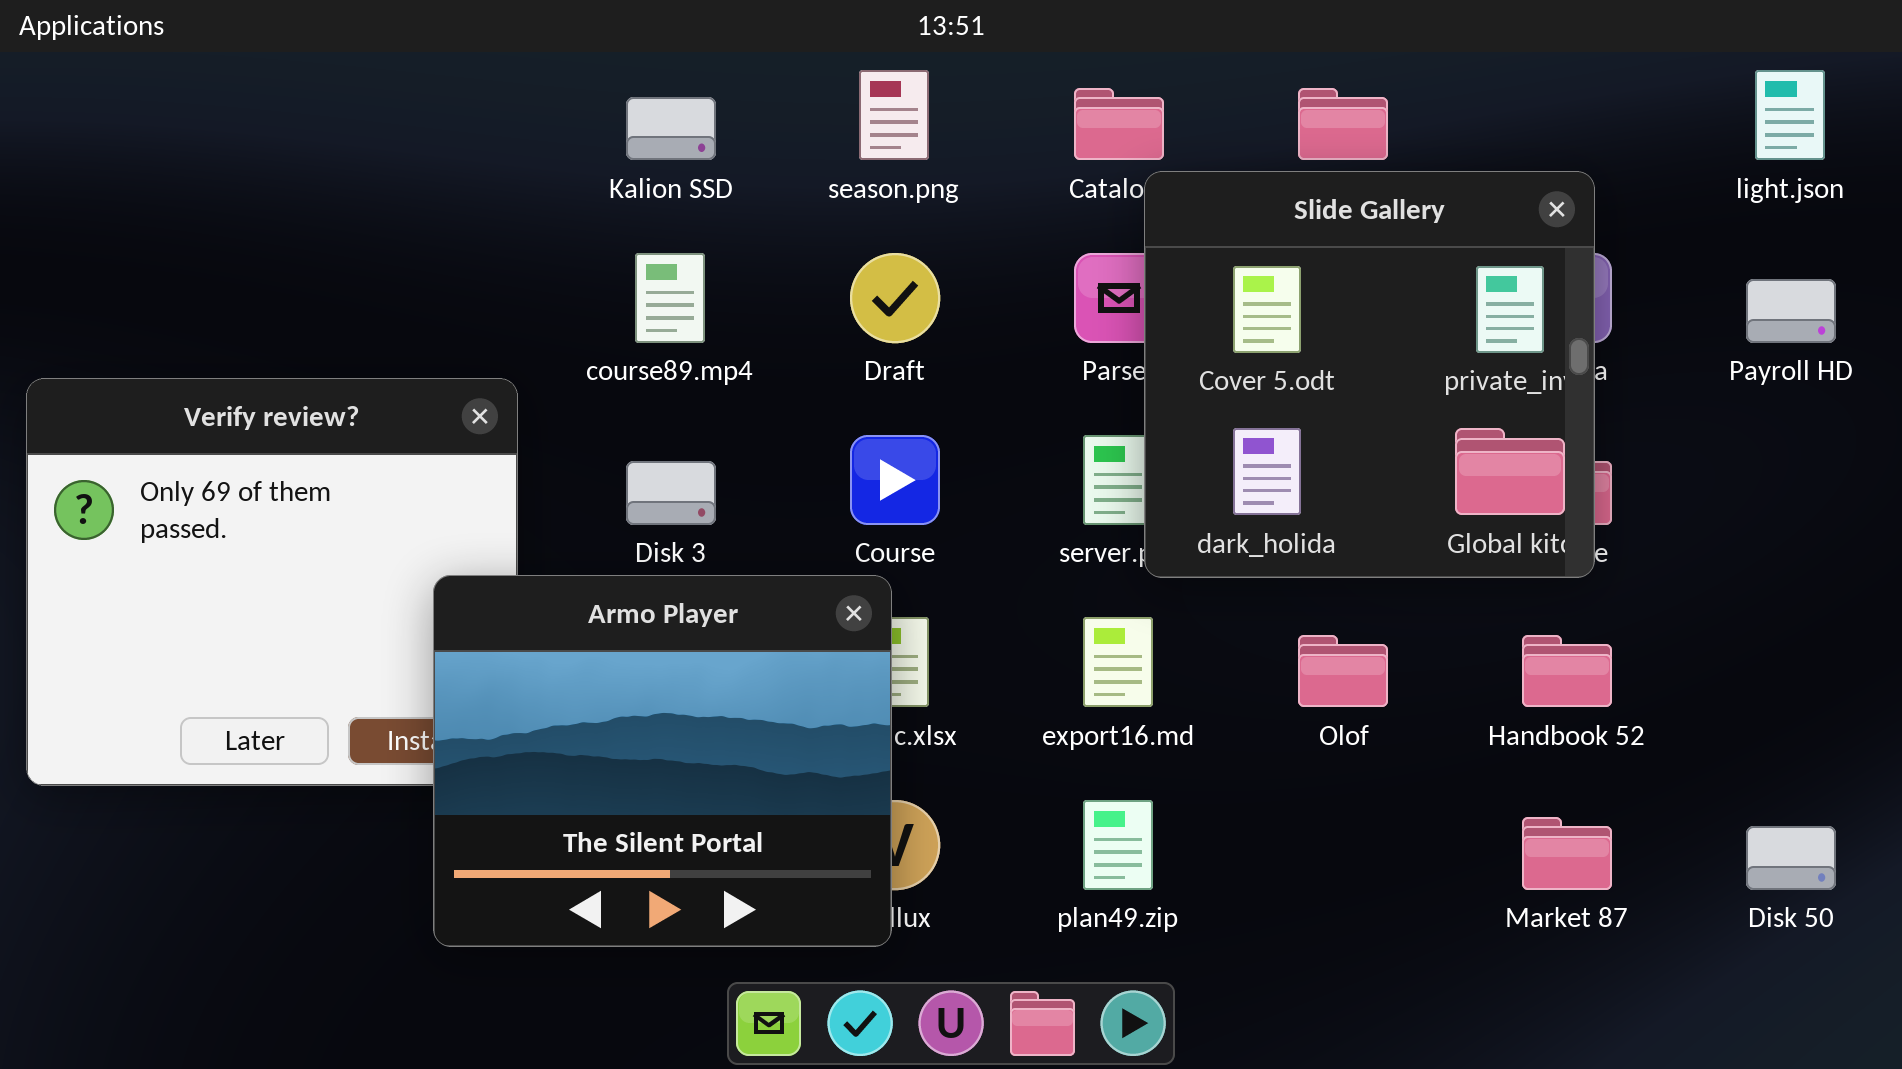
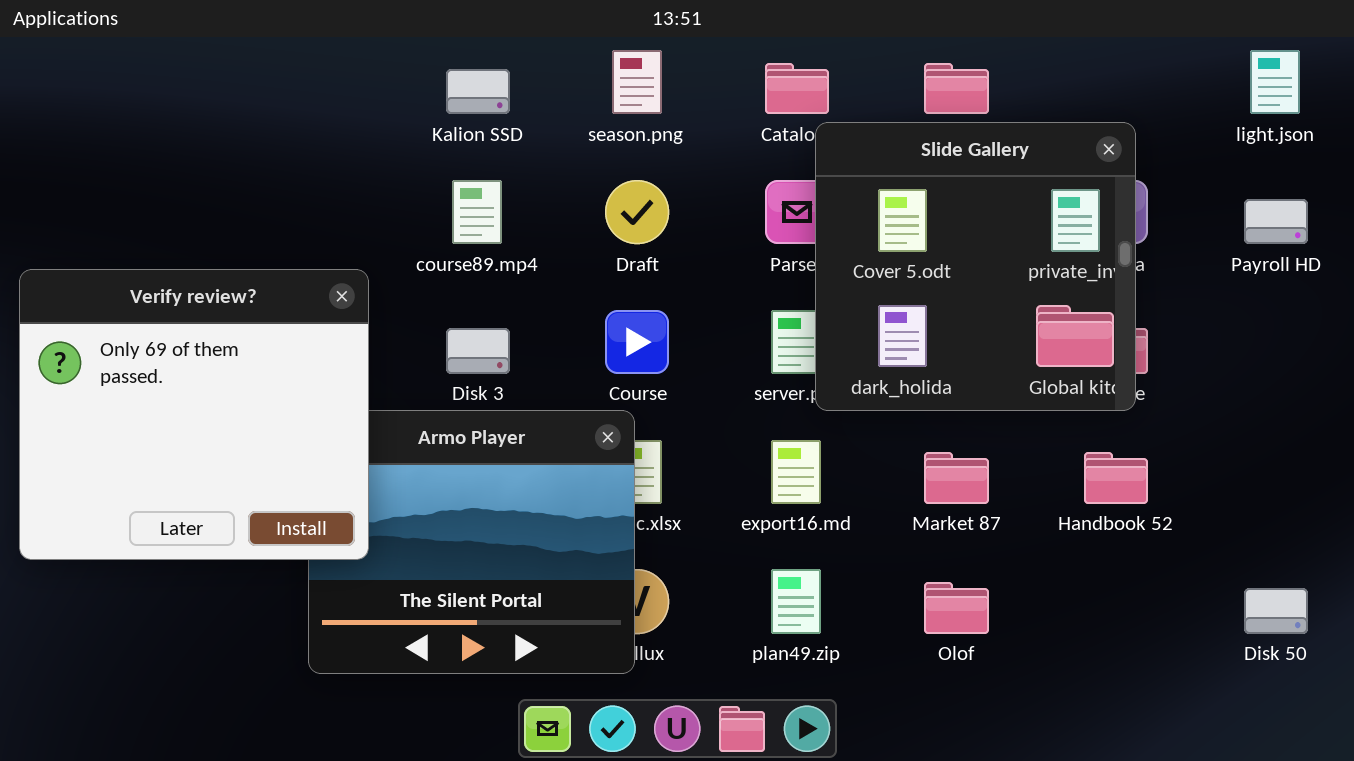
Verify review?: [26,378,518,786] -> [19,269,369,560], raised
Olof: [1298,635,1388,707] -> [924,582,989,634], moved
Market 87: [1522,817,1612,890] -> [924,452,989,504], moved

